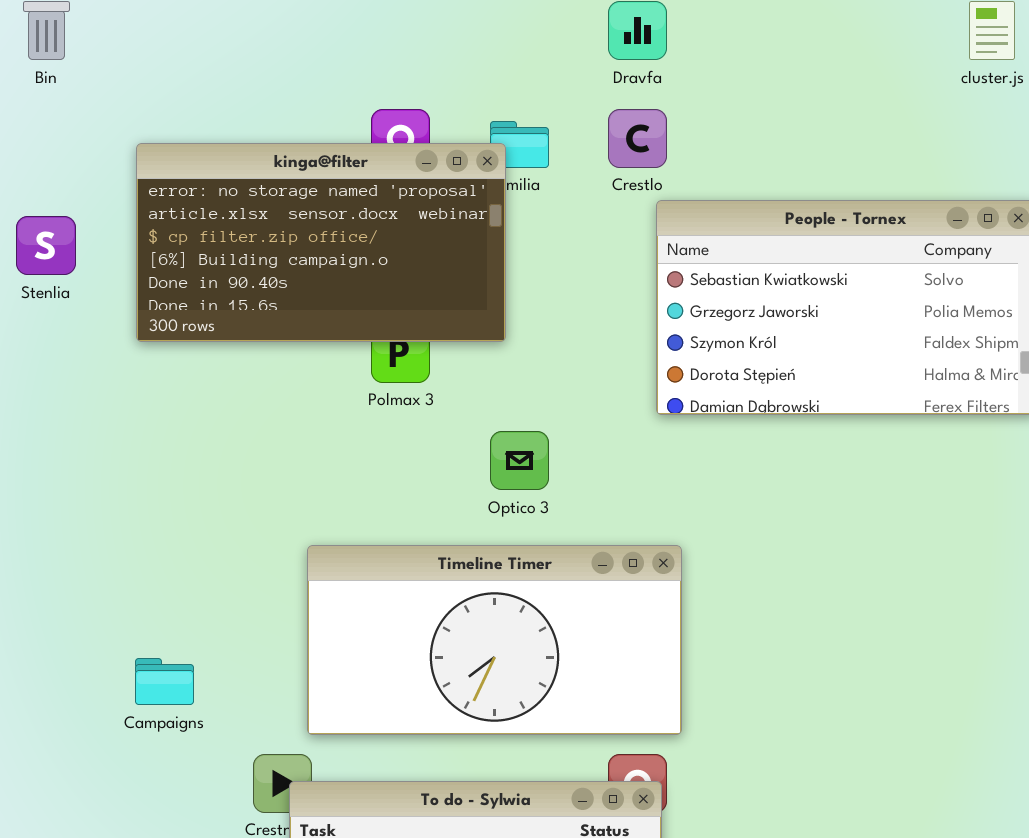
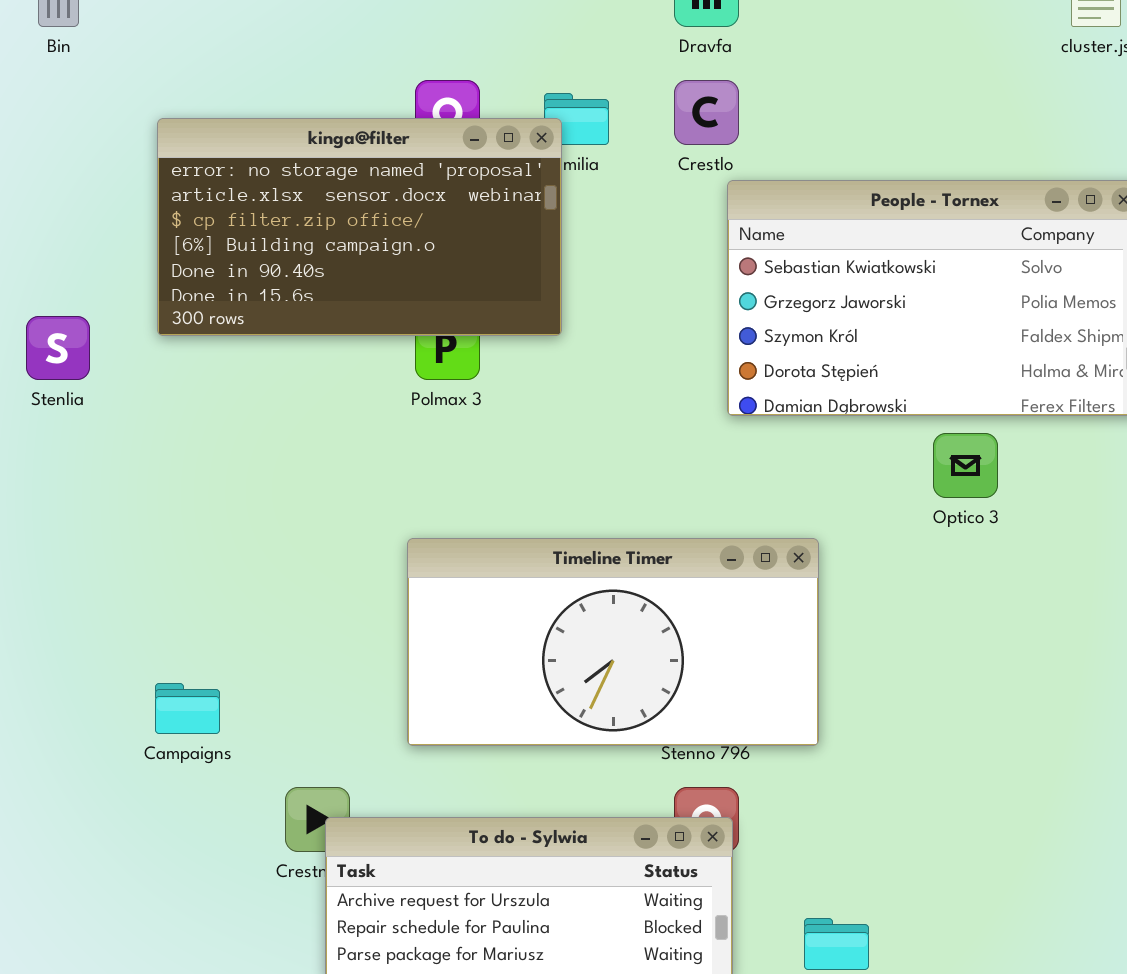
Stenlia: [16,216,76,275] -> [26,316,90,380], moved
Optico 3: [490,431,549,490] -> [933,433,998,498], moved
Timeline Timer: [307,545,682,735] -> [407,538,819,746], moved

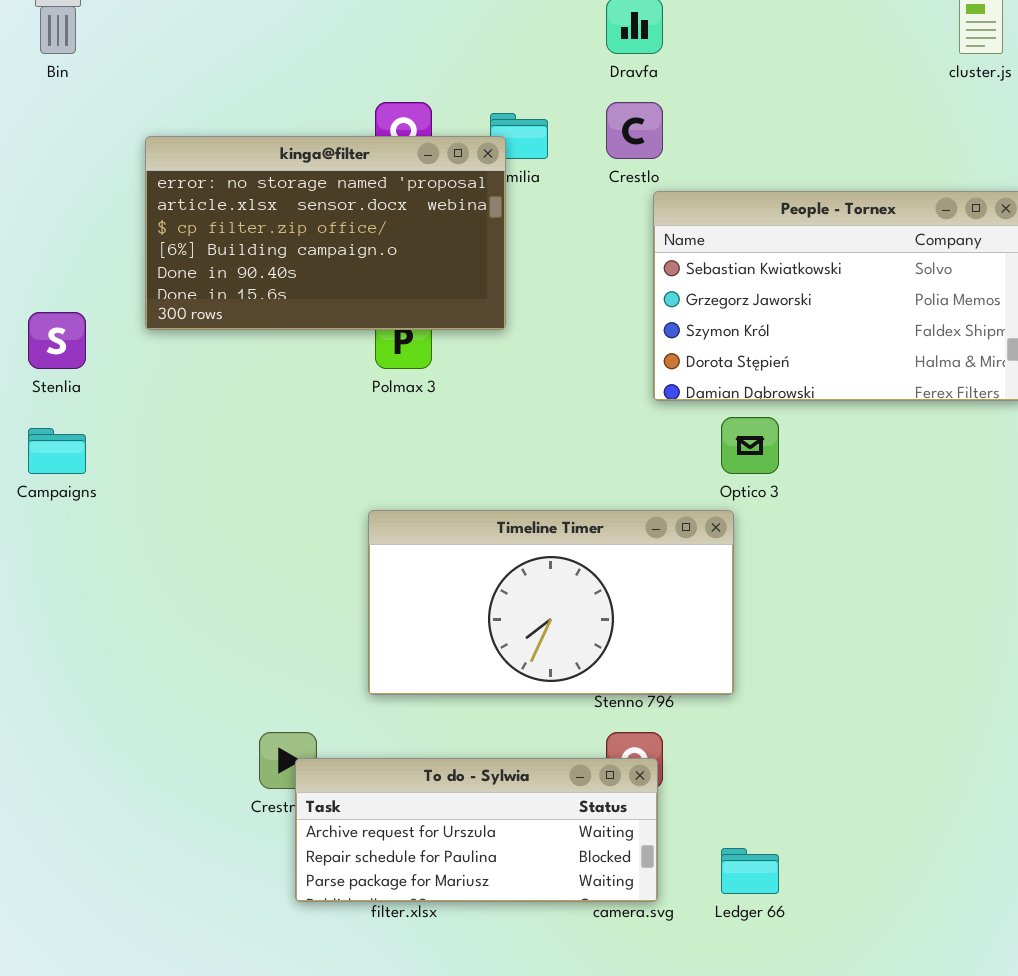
Optico 3: [933,433,998,498] -> [721,417,779,474], moved
Campaigns: [155,683,220,734] -> [28,428,86,474], moved

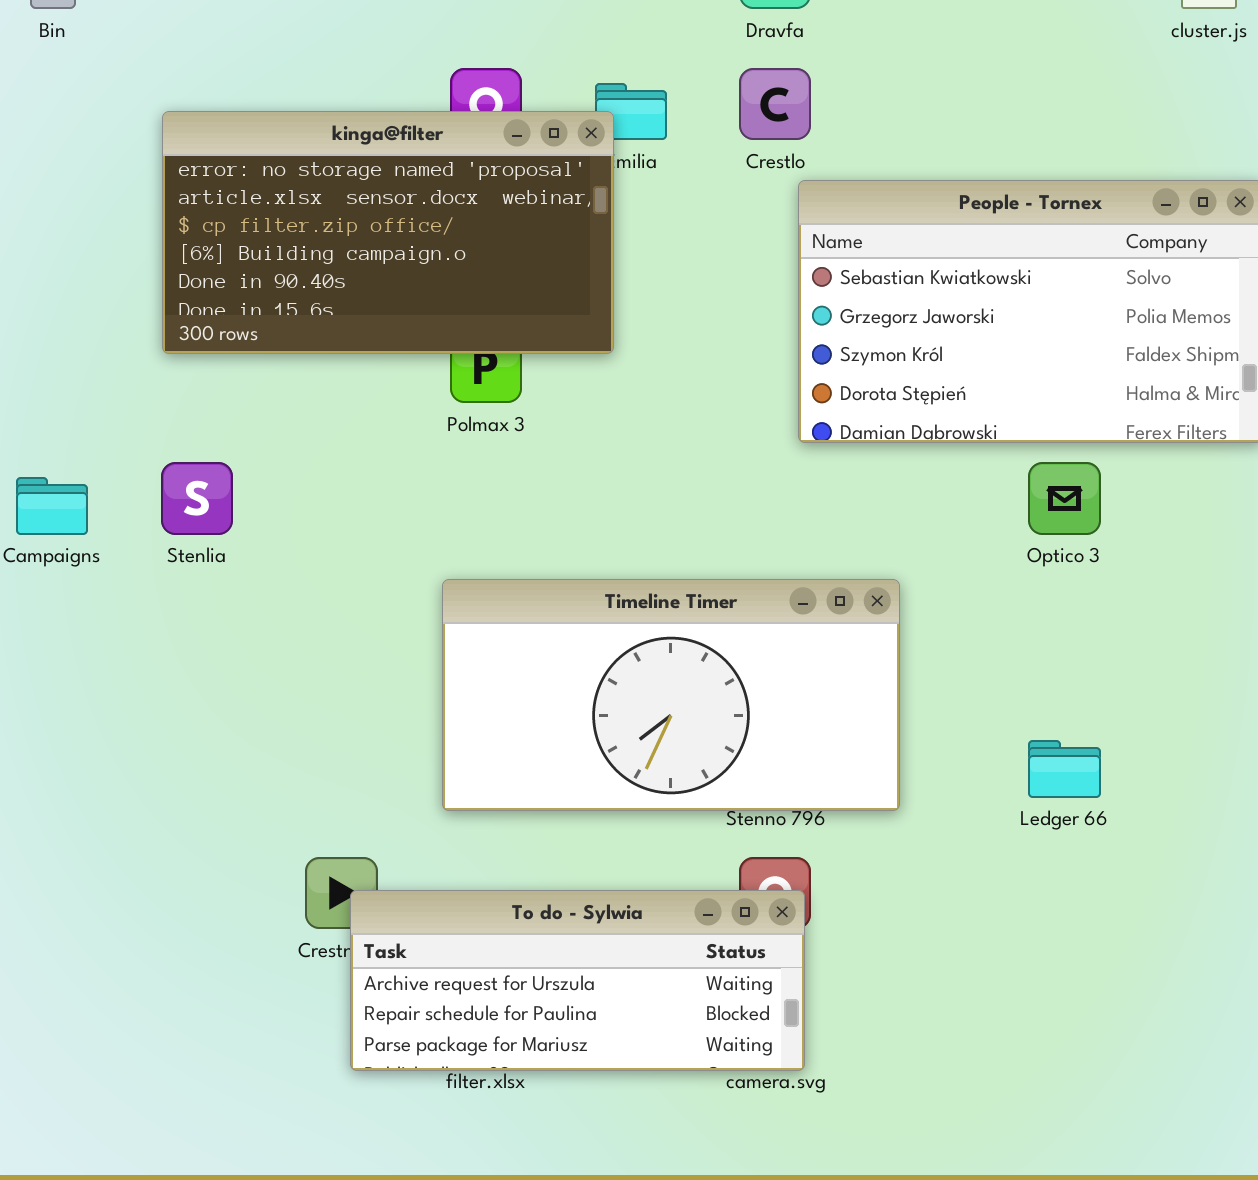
Stenlia: [28,312,86,369] -> [161,462,233,535], moved
Optico 3: [721,417,779,474] -> [1028,462,1101,535], moved
Ledger 66: [721,848,779,894] -> [1028,740,1101,798], moved

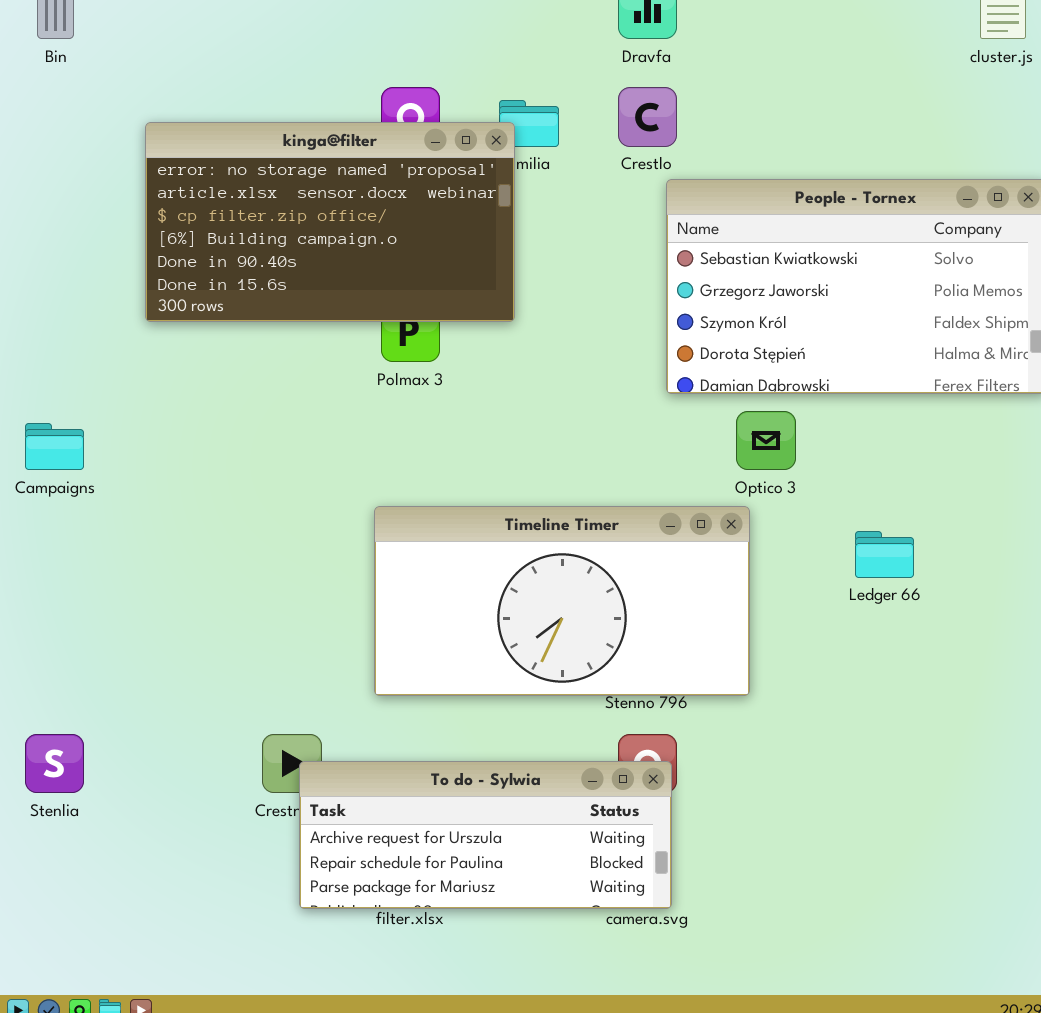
Stenlia: [161,462,233,535] -> [25,734,84,793], moved
Optico 3: [1028,462,1101,535] -> [736,411,796,470], moved
Ledger 66: [1028,740,1101,798] -> [855,531,914,578], moved

